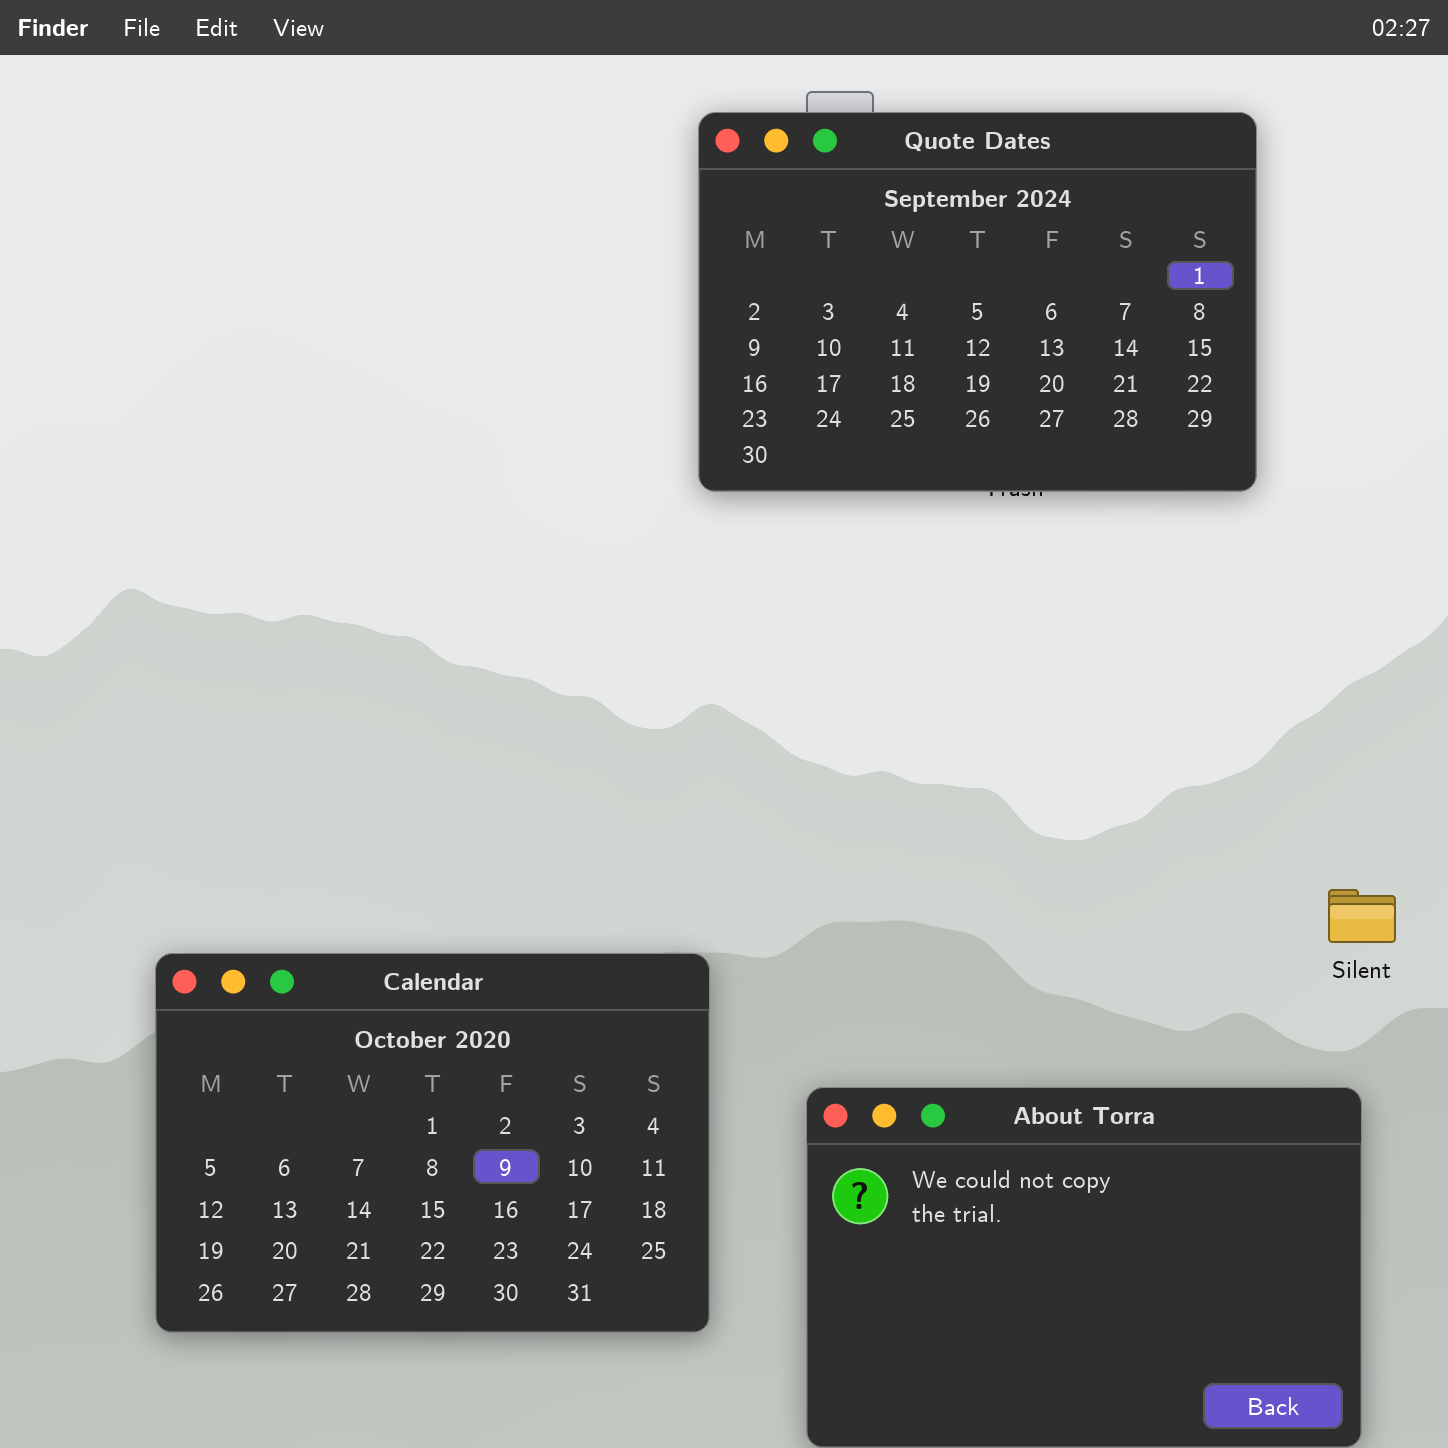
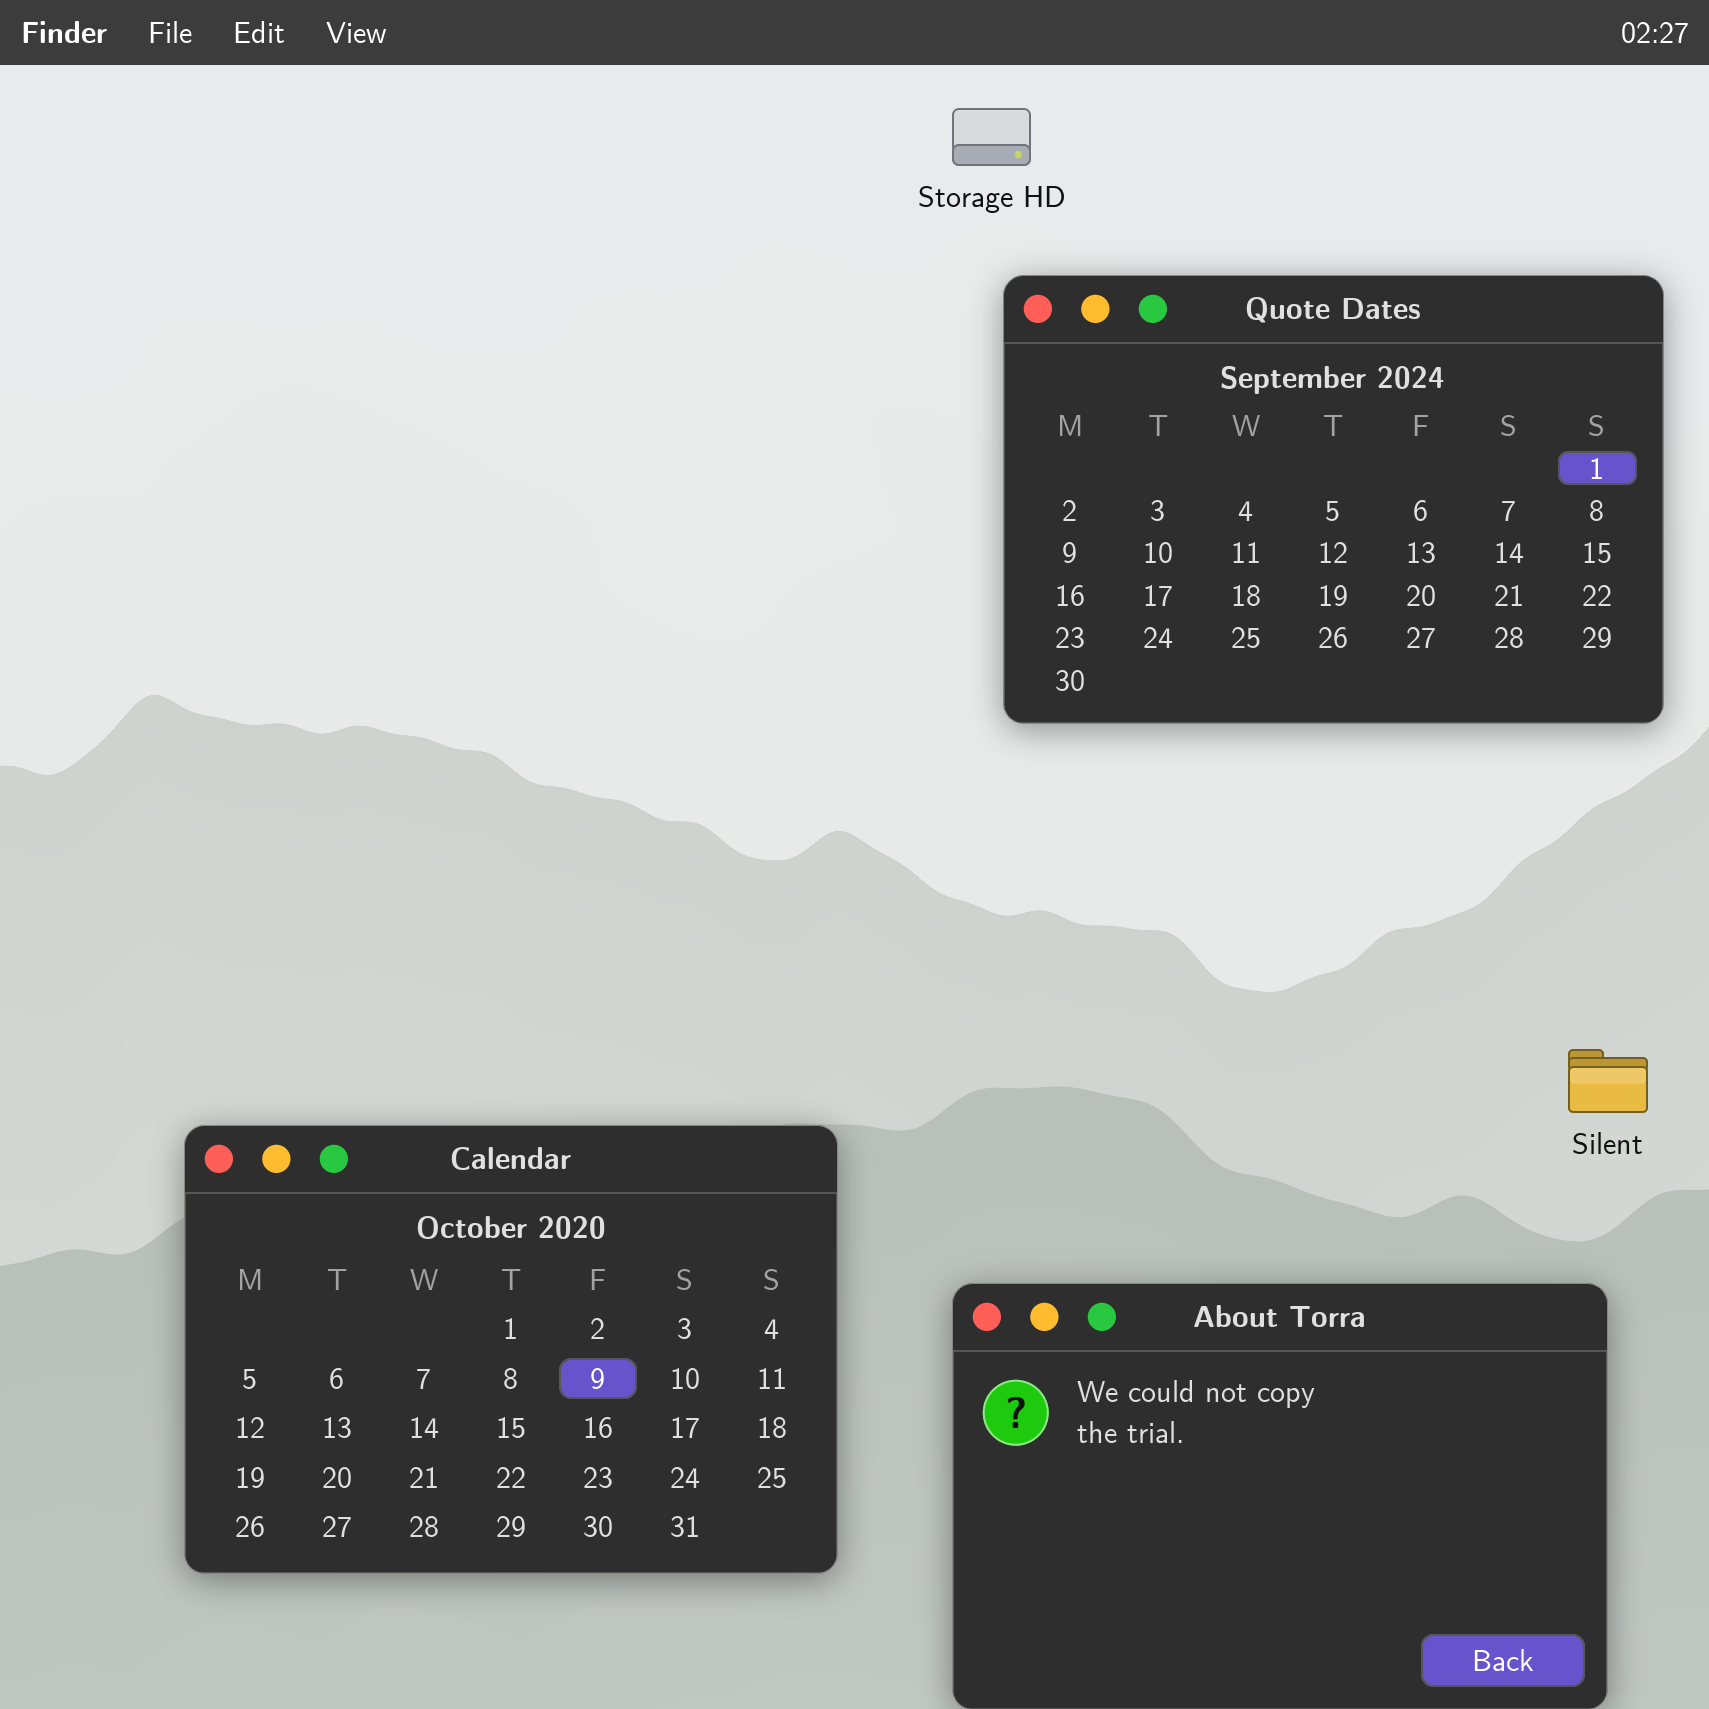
Quote Dates: [698,112,1257,492] -> [1003,275,1664,724], moved

